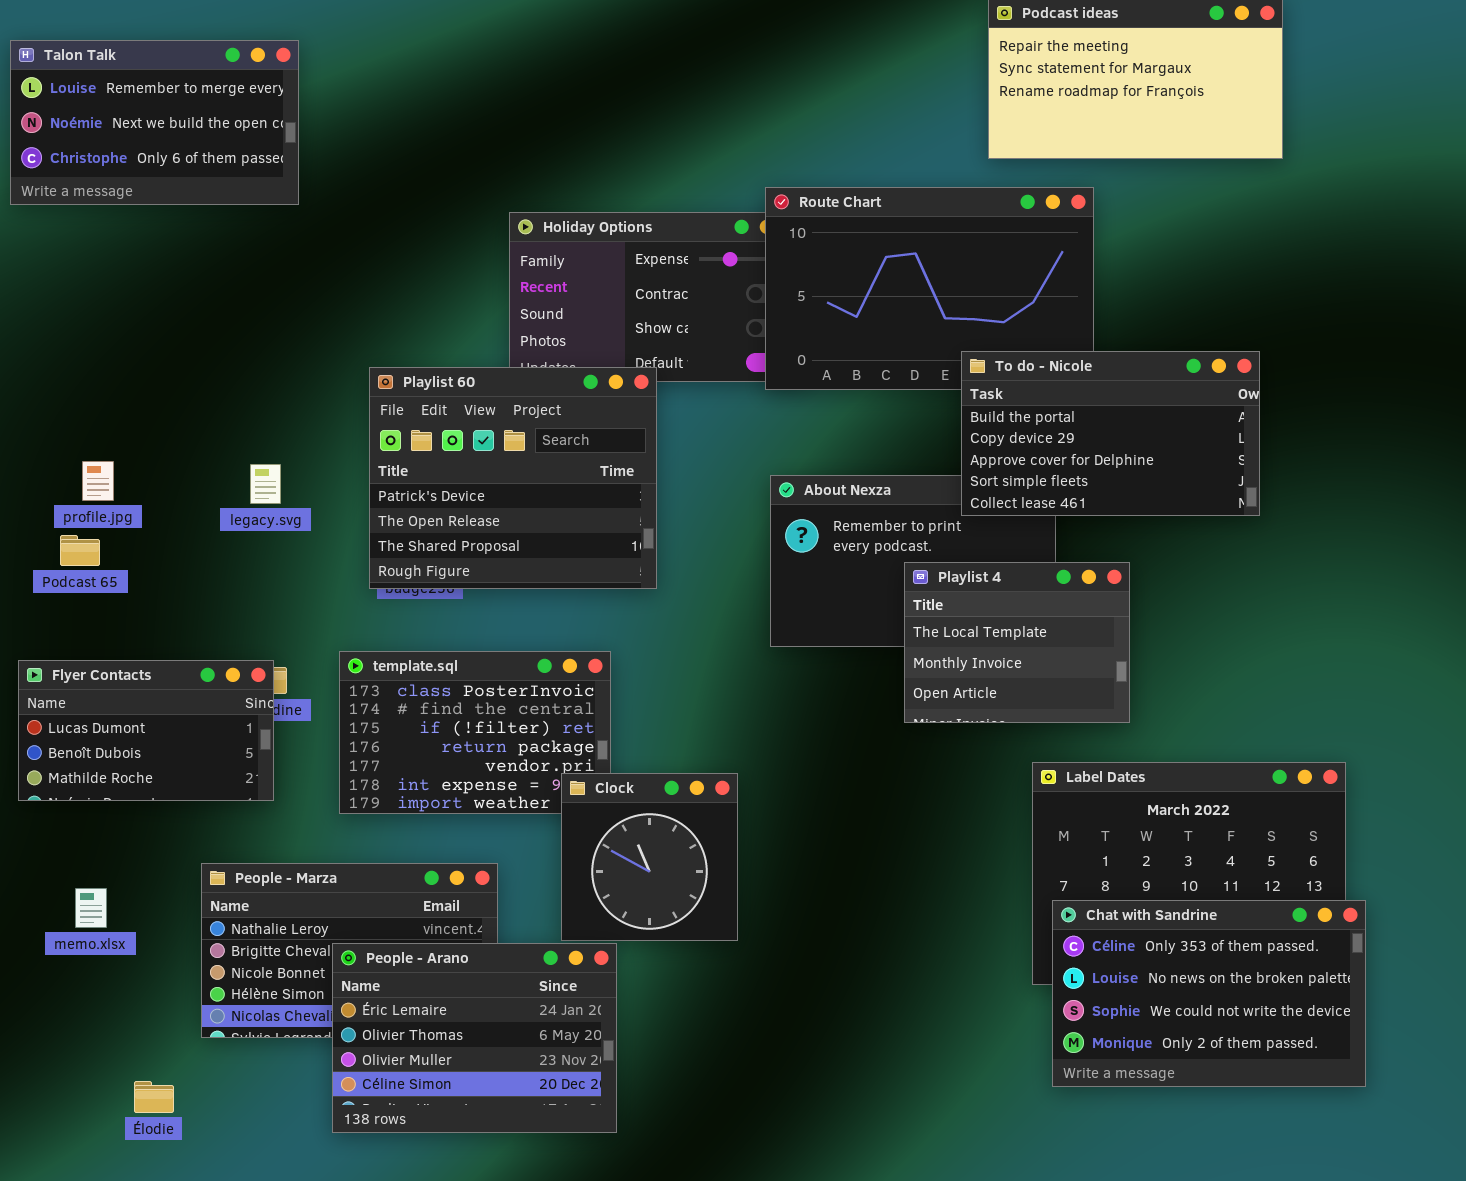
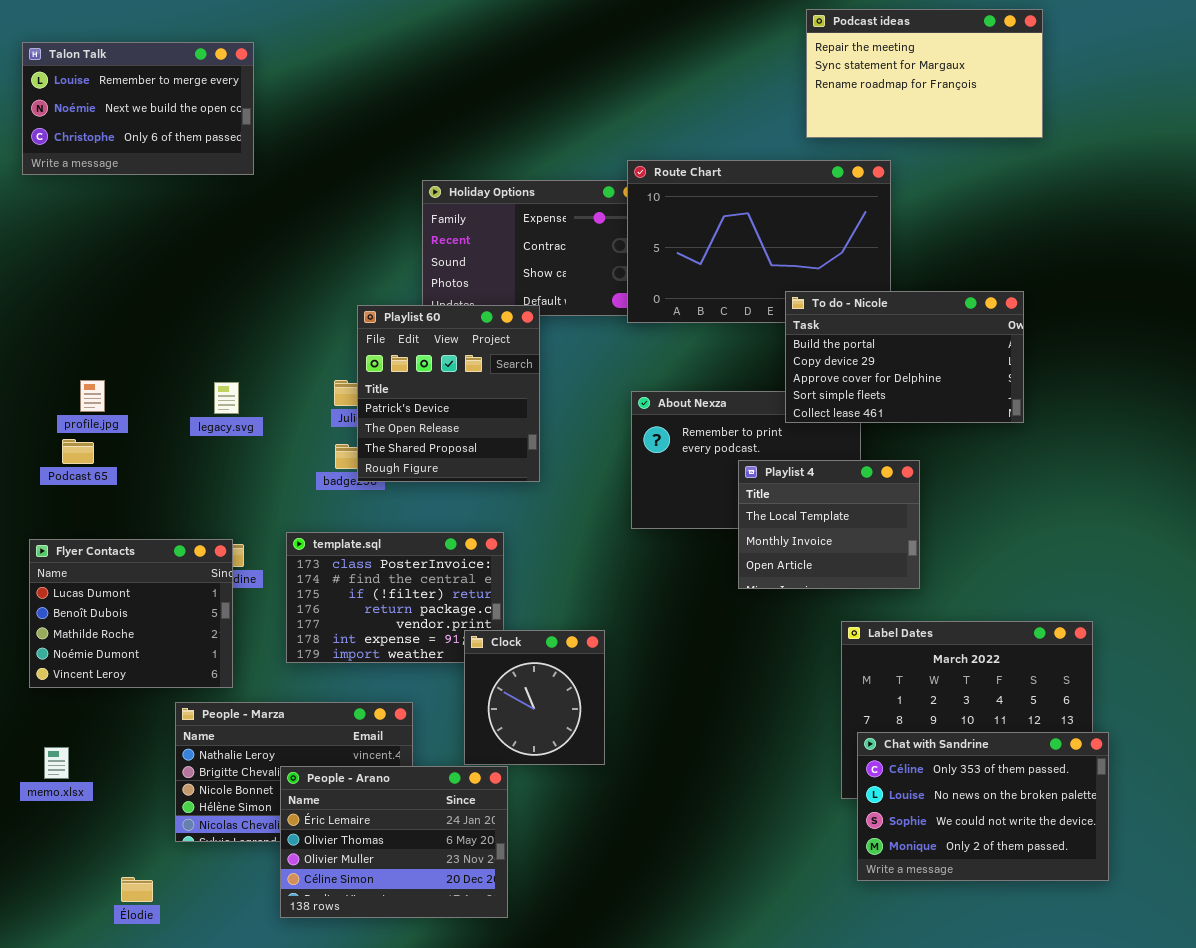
Playlist 60: [369,367,657,589] -> [357,305,540,482], resized
Flyer Contacts: [18,660,274,801] -> [29,539,233,688], resized
memo.xlsx: [75,888,107,928] -> [44,747,69,779], moved

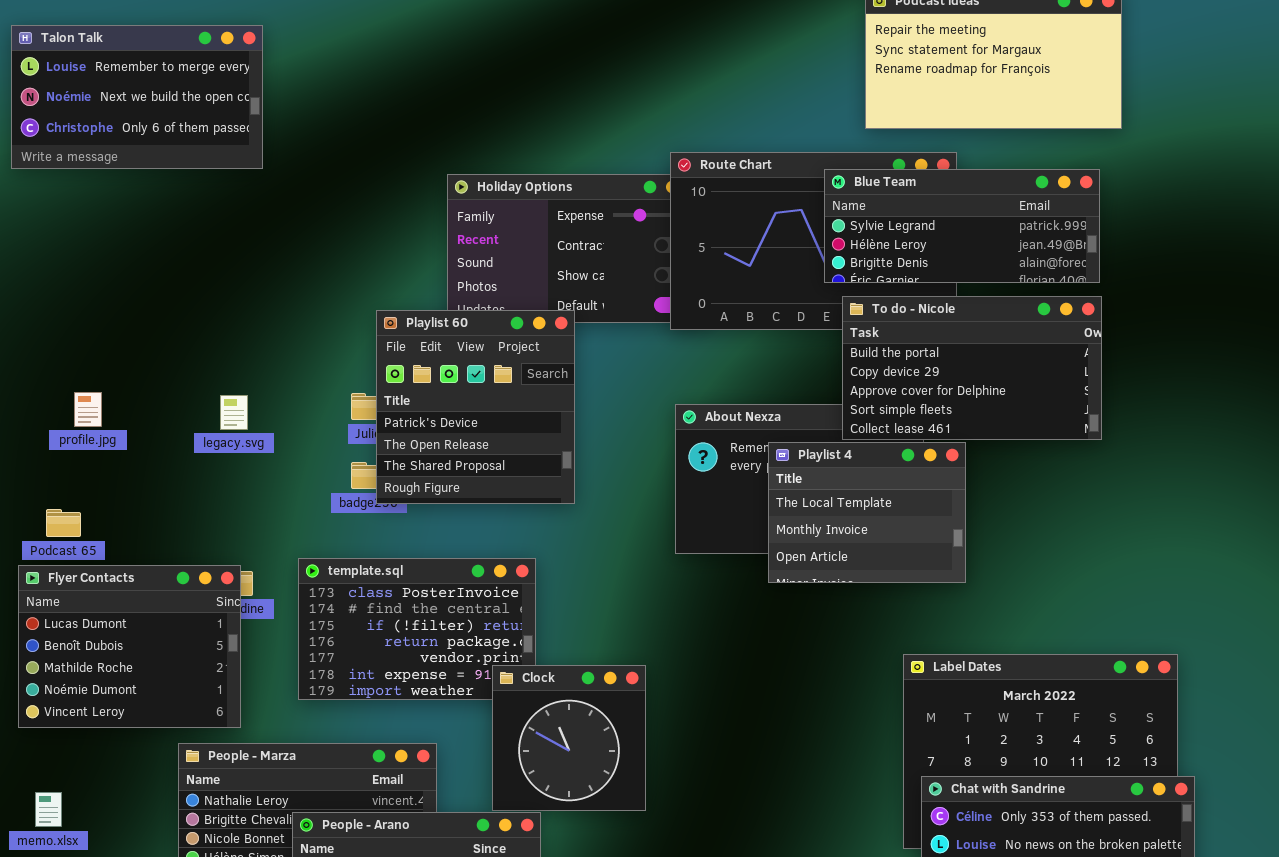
Blue Team: none -> [824,169,1100,283], opened
Podcast 65: [62,439,94,464] -> [46,509,81,537], moved
Playlist 4: [738,460,920,589] -> [768,442,966,583], moved

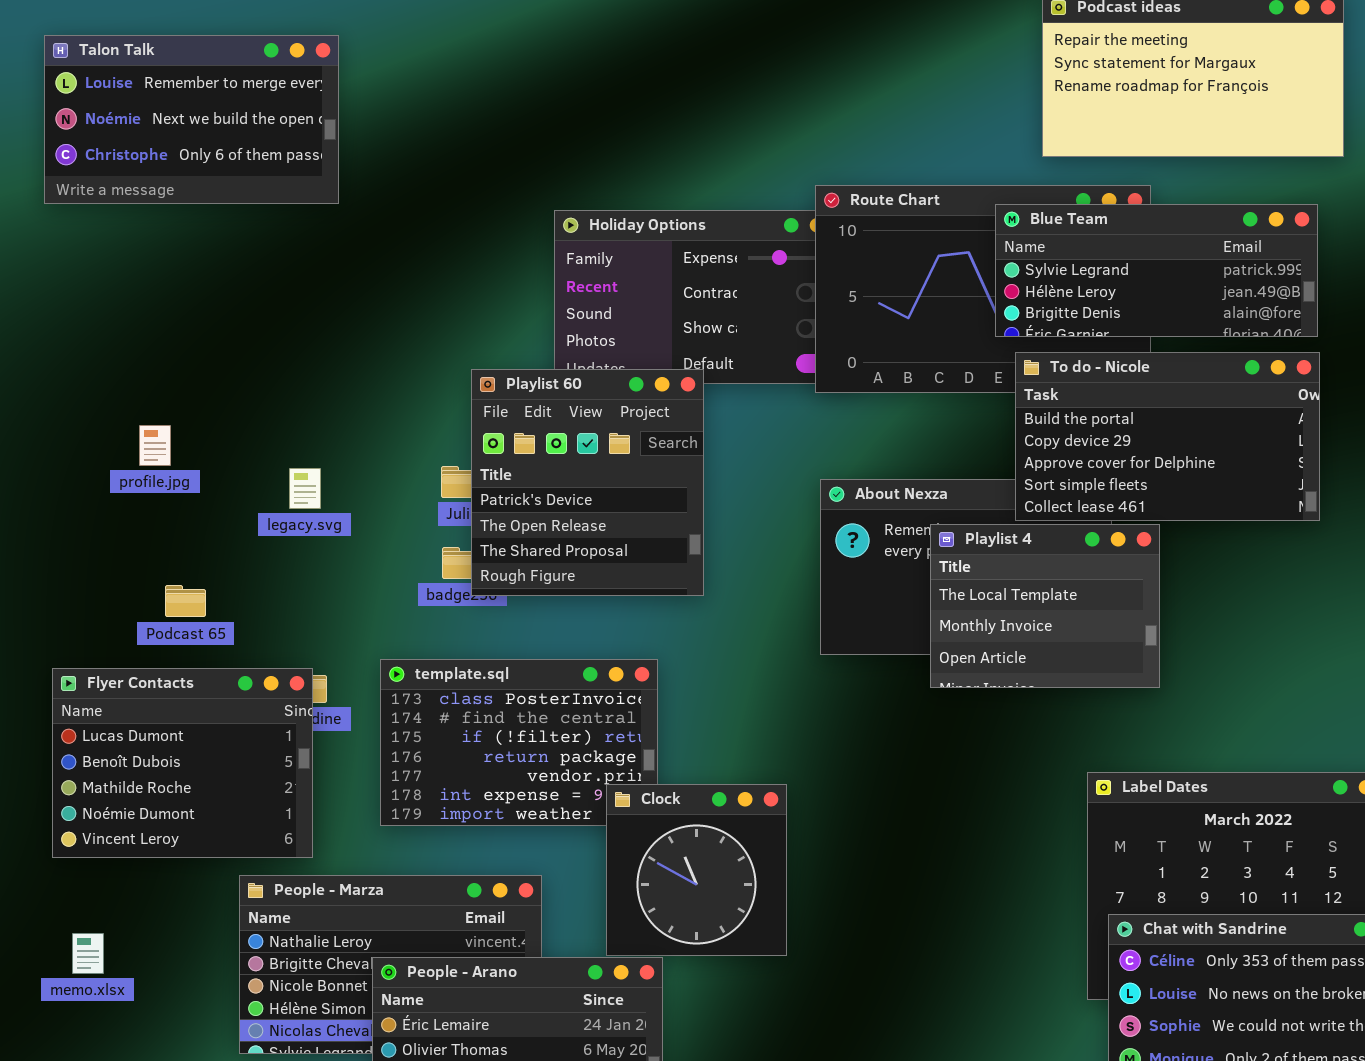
profile.jpg: [74,392,102,427] -> [139,425,171,466], moved
Podcast 65: [46,509,81,537] -> [165,585,206,617], moved

